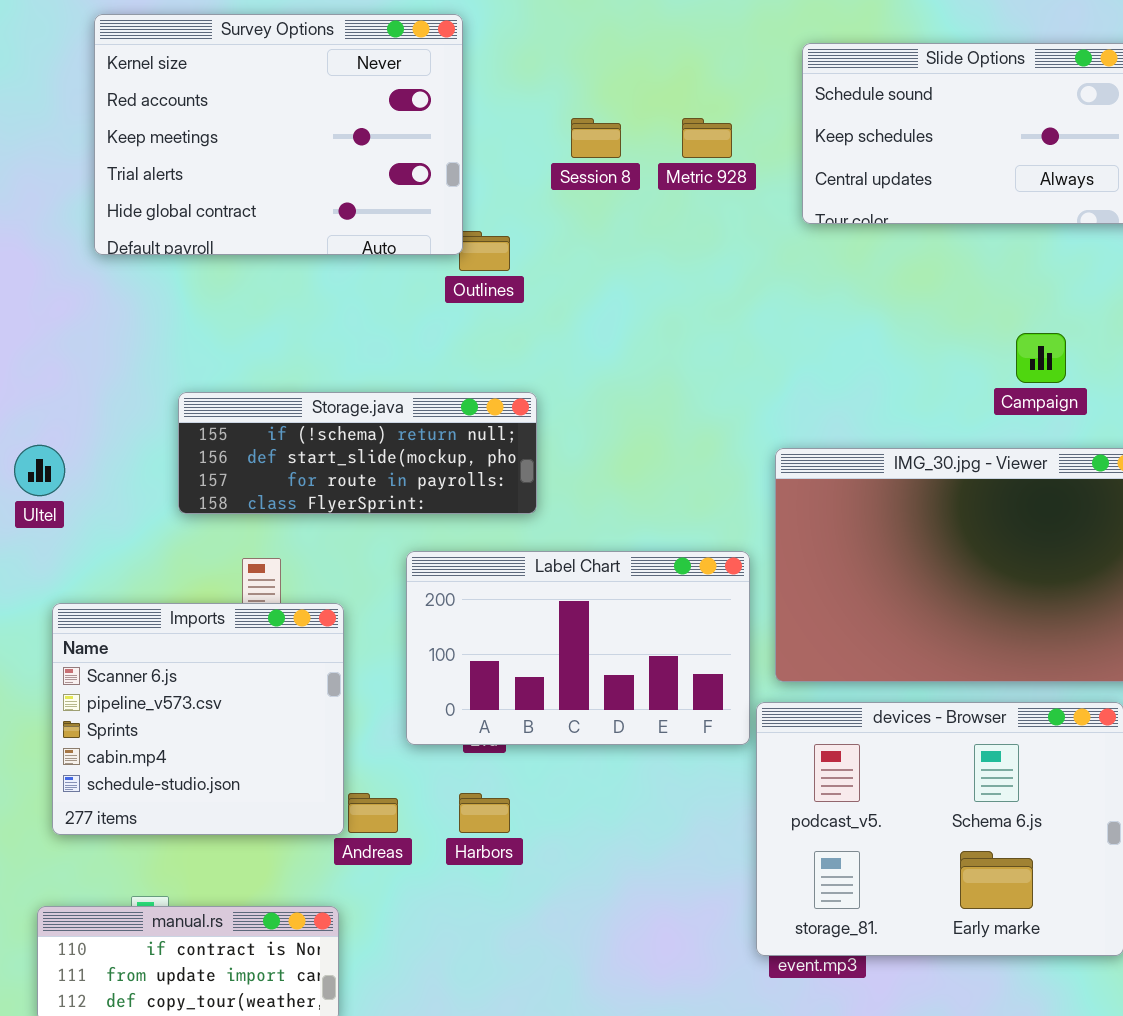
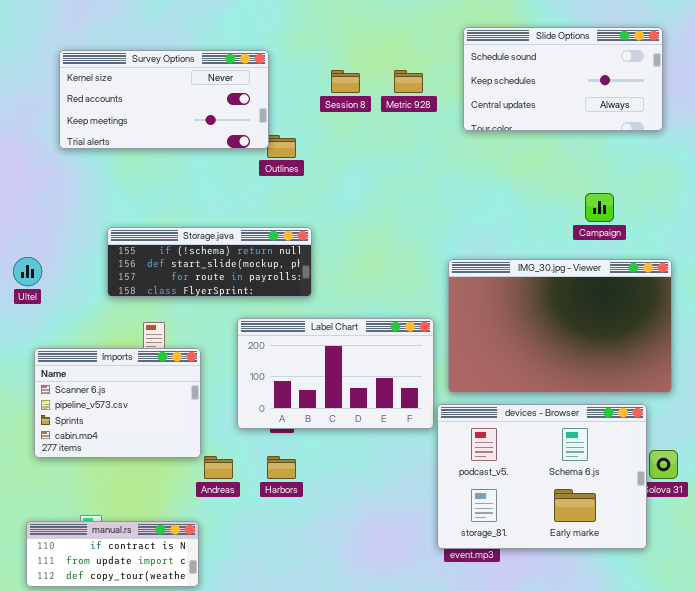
Survey Options: [94,14,463,255] -> [59,50,269,149], resized
Imports: [52,603,344,835] -> [34,348,201,458], resized

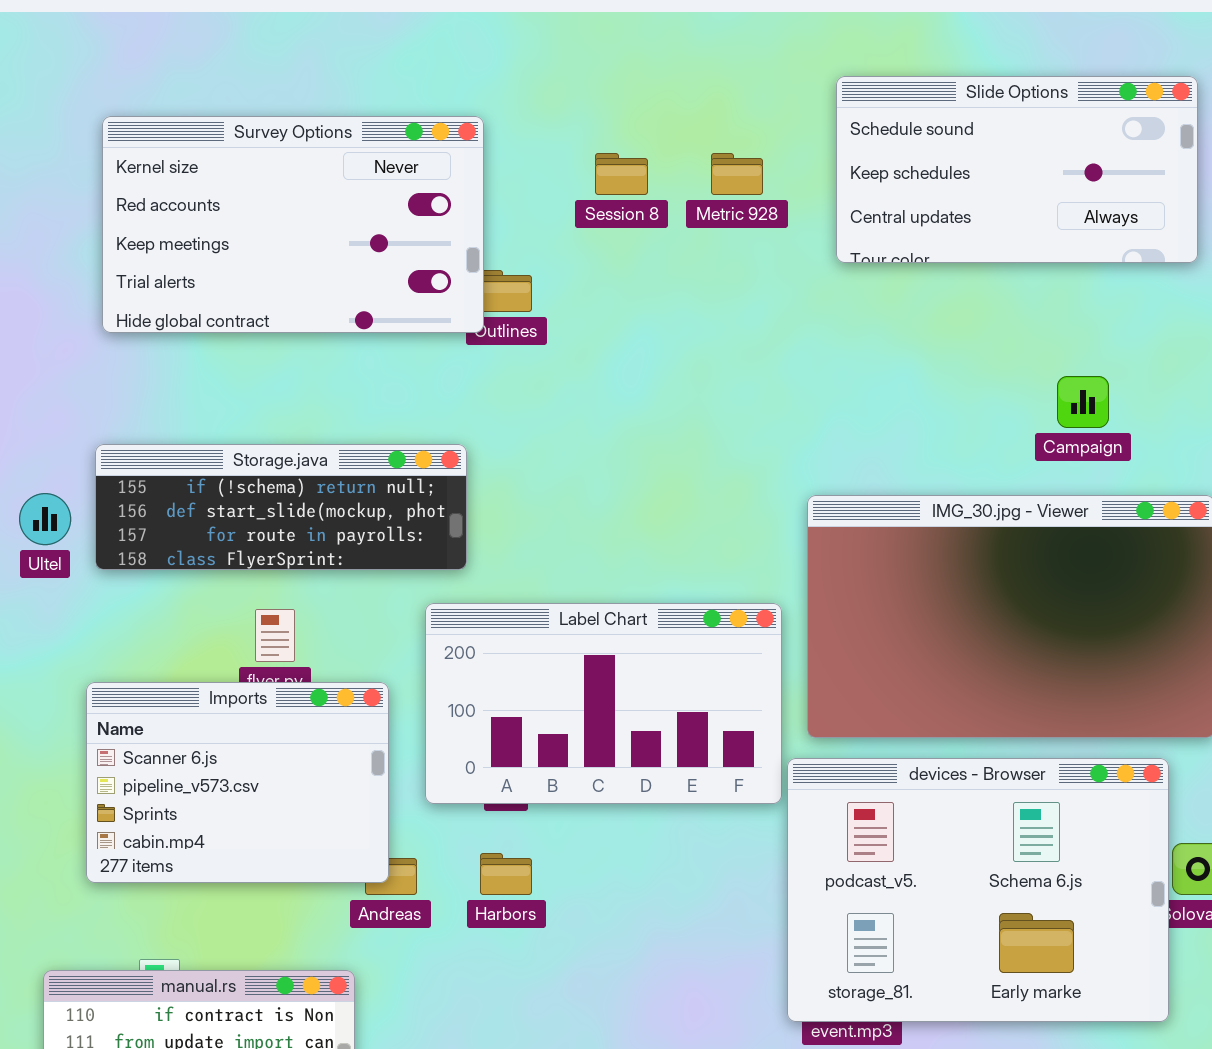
Survey Options: [59,50,269,149] -> [102,116,484,333], resized
Storage.java: [107,227,312,297] -> [95,444,467,570], moved
Imports: [34,348,201,458] -> [86,682,389,883], moved

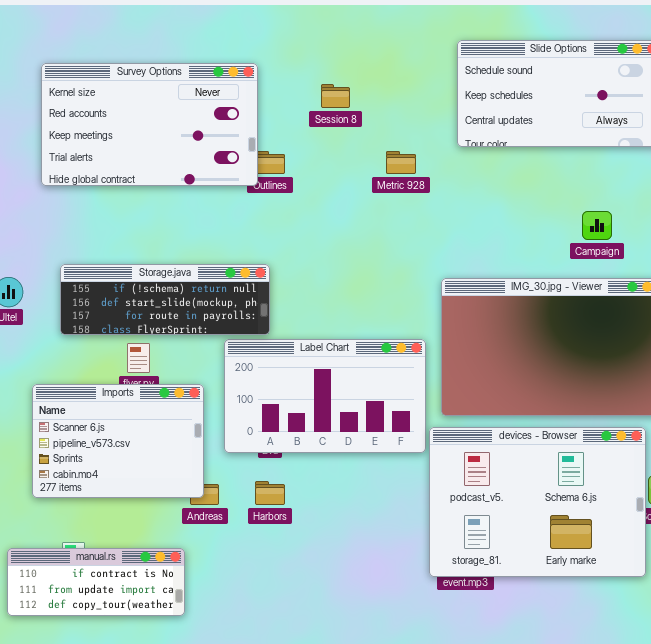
Metric 928: [711,153,763,195] -> [386,151,416,174], moved
Storage.java: [95,444,467,570] -> [60,264,270,335], moved

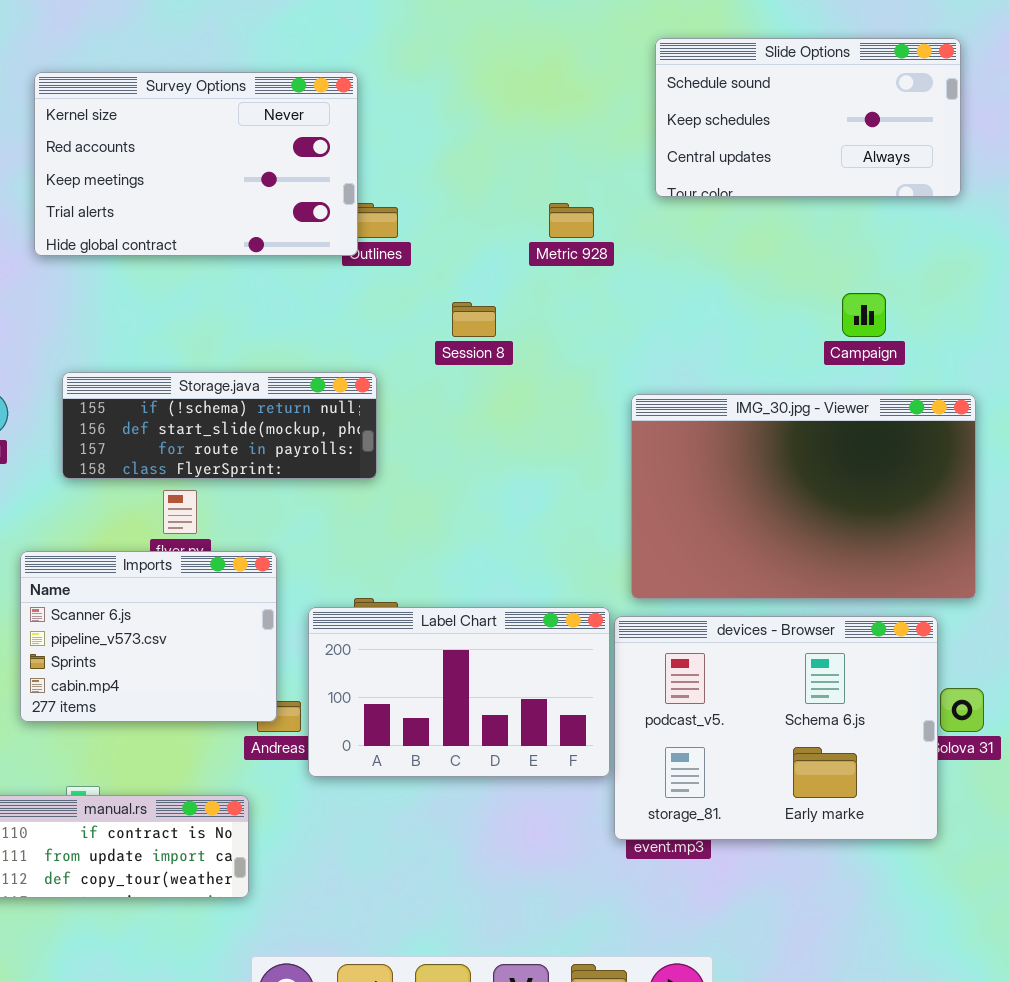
Session 8: [321,84,350,108] -> [452,302,496,337], moved
Label Chart: [224,339,426,453] -> [308,607,610,777], moved

